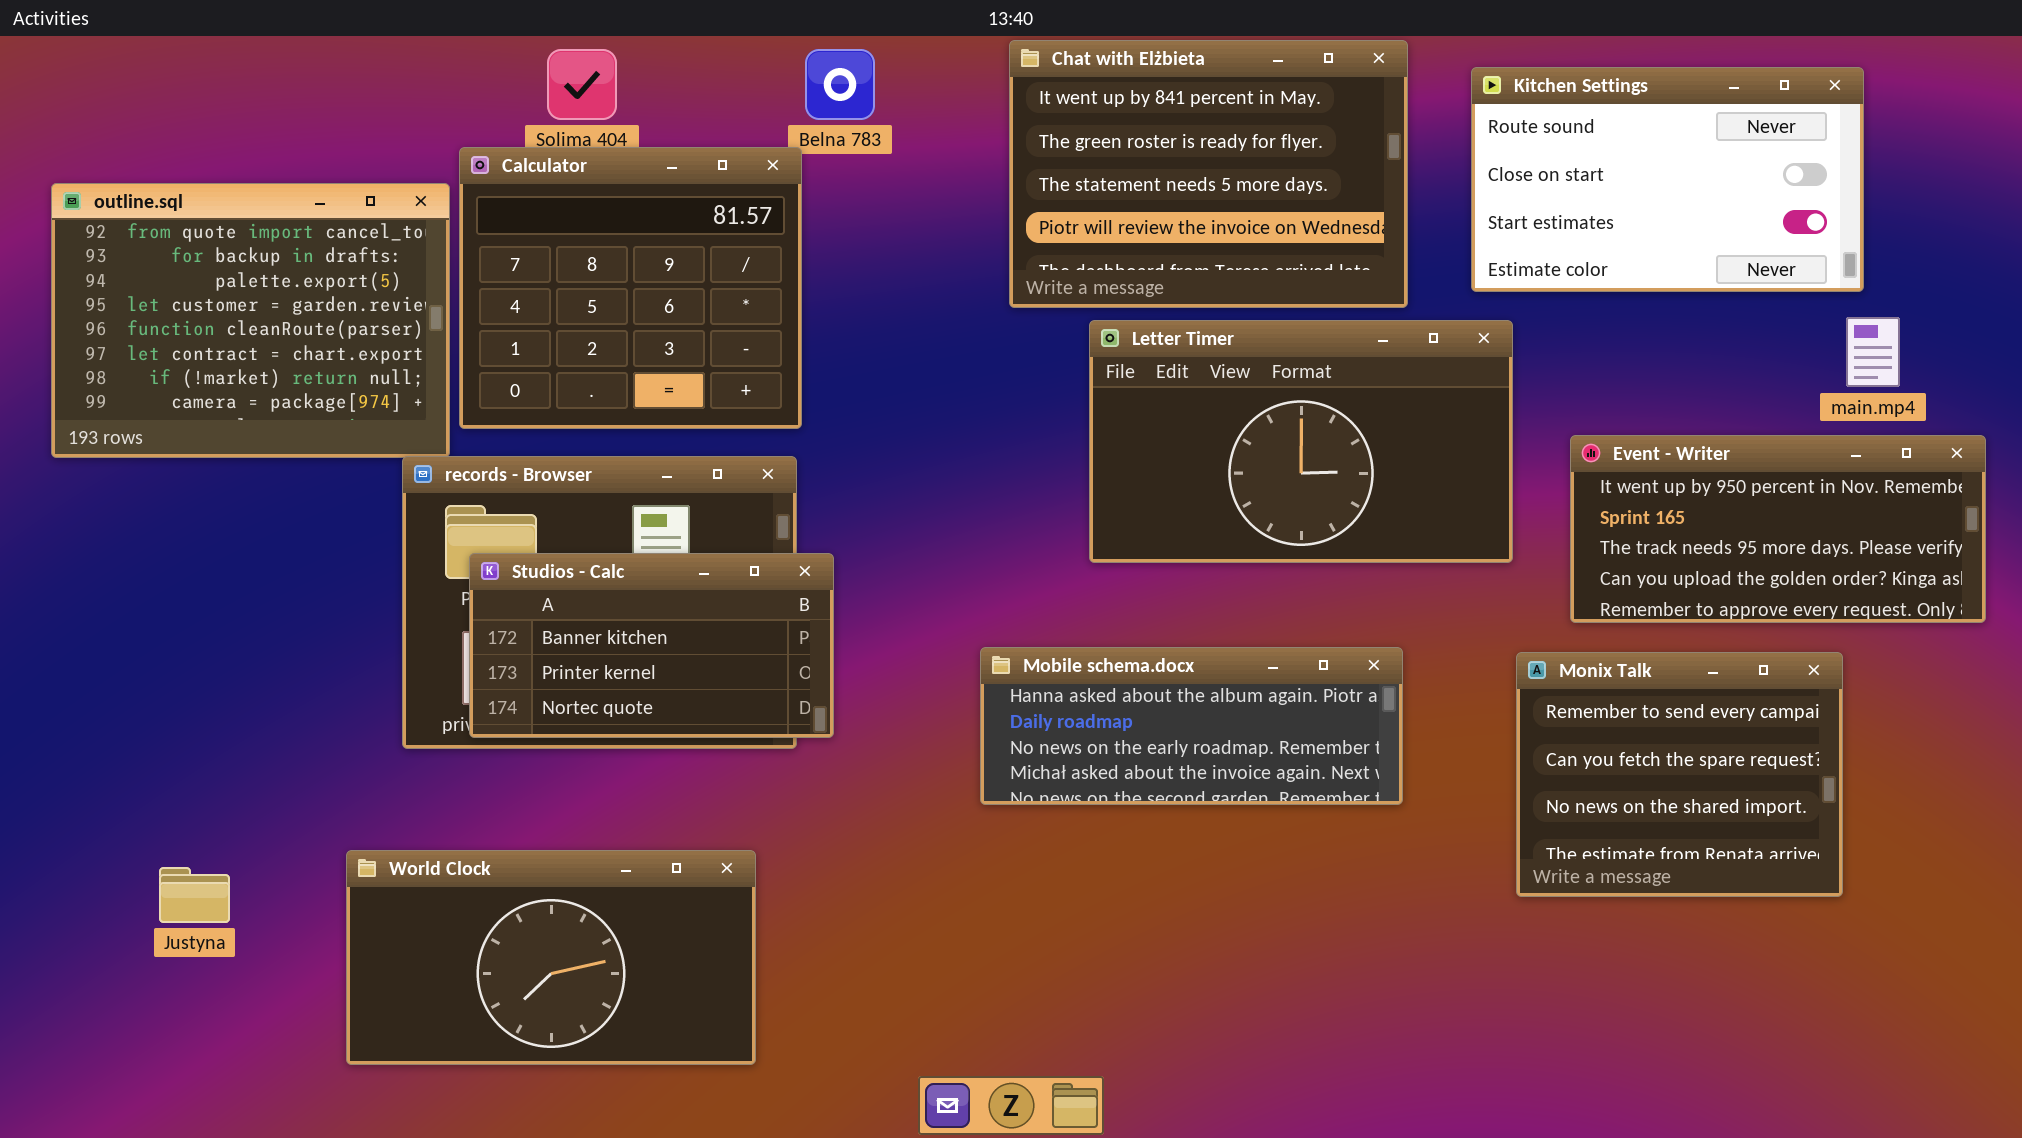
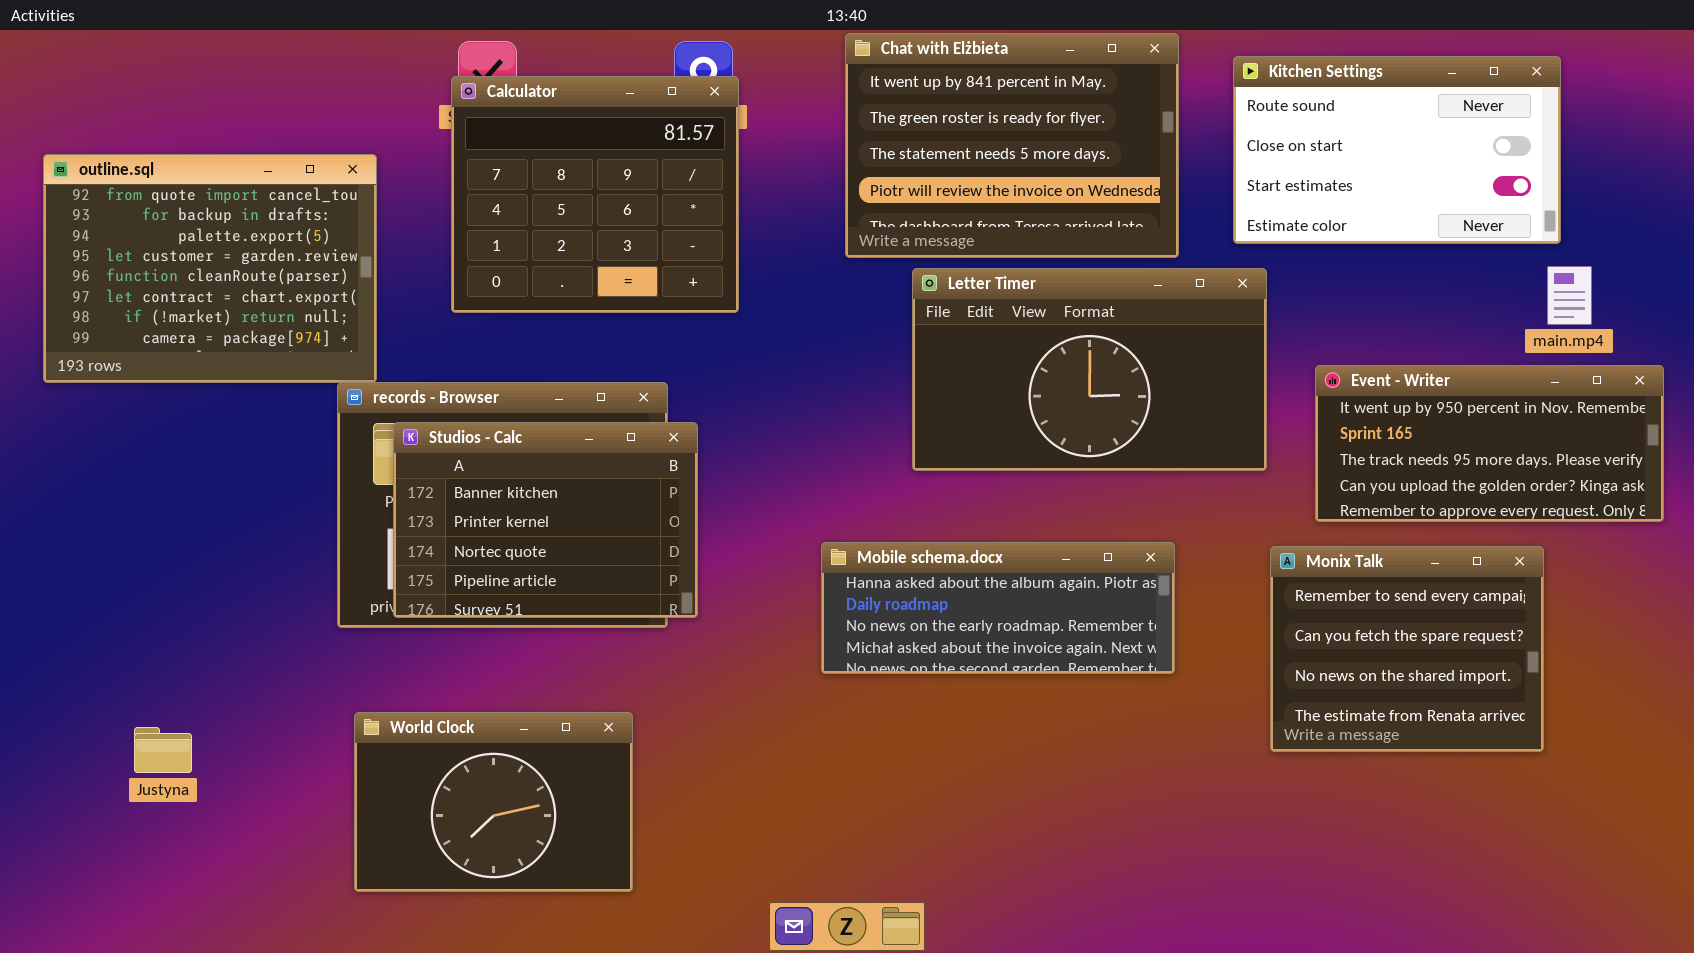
Calculator: [459,147,802,429] -> [451,76,739,313], moved
Studios - Calc: [469,553,834,738] -> [393,422,698,618], resized
World Clock: [346,850,756,1065] -> [354,712,633,892], resized

